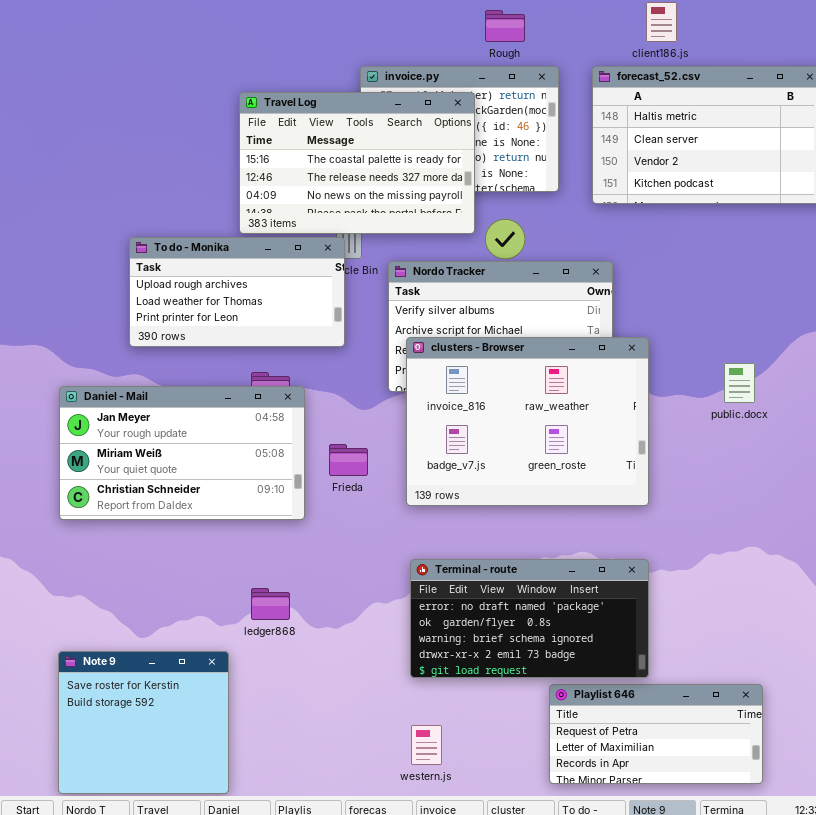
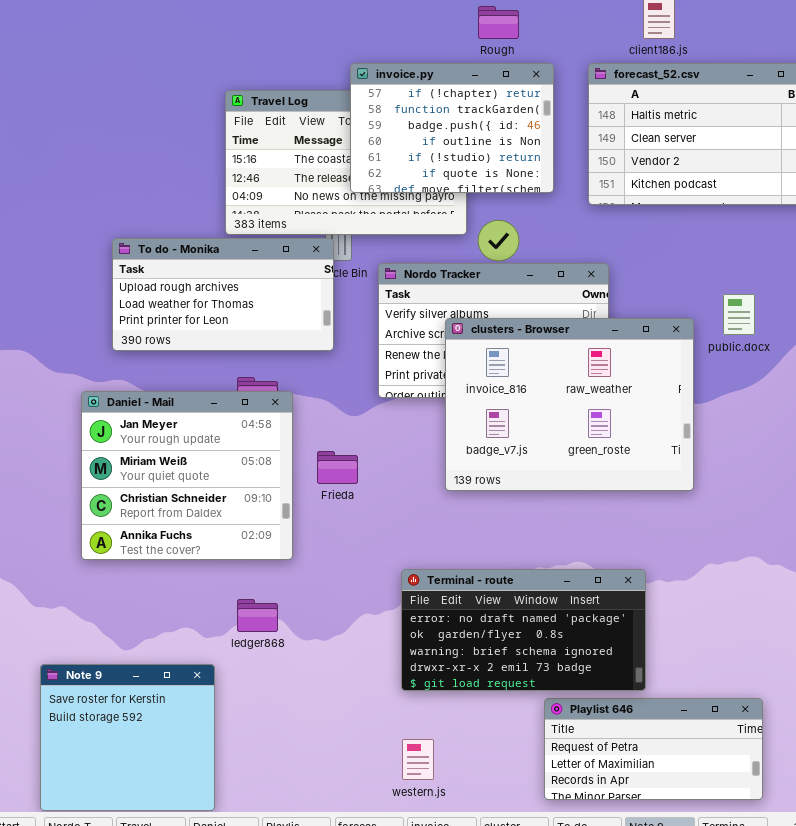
invoice.py: [360,66,559,192] -> [350,63,554,193], raised
clusters - Browser: [406,337,649,506] -> [445,318,694,491], moved
public.docx: [724,363,755,403] -> [723,294,755,335], moved
Daniel - Mail: [59,386,305,520] -> [81,391,293,560], resized

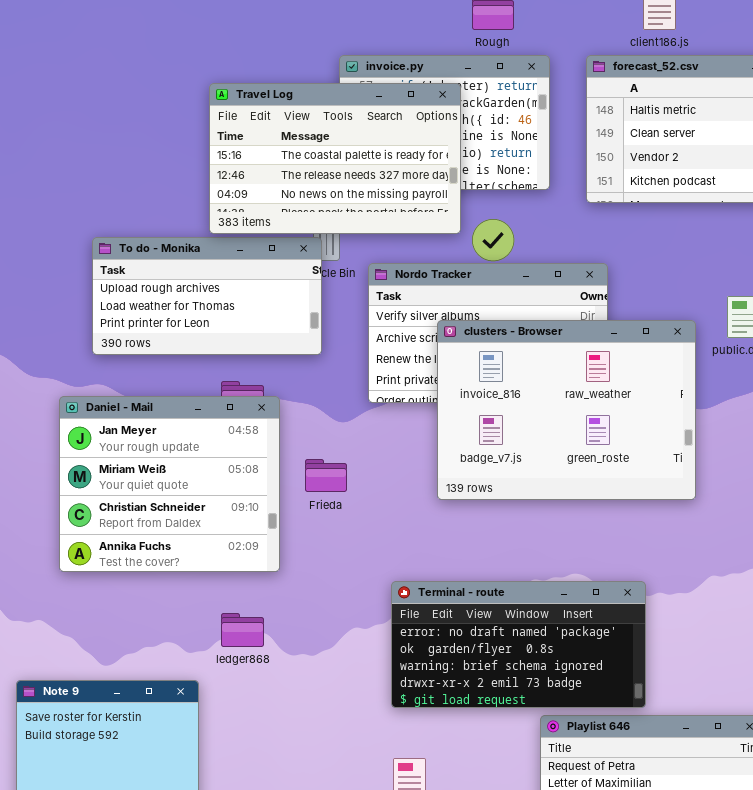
Travel Log: [225,90,467,235] -> [209,83,461,234], raised

